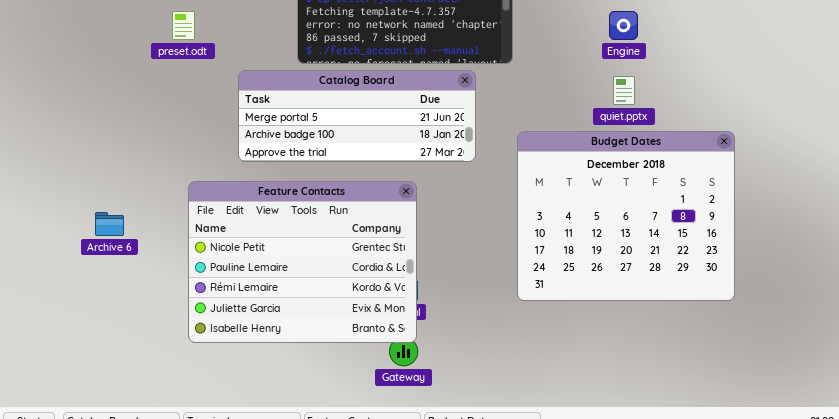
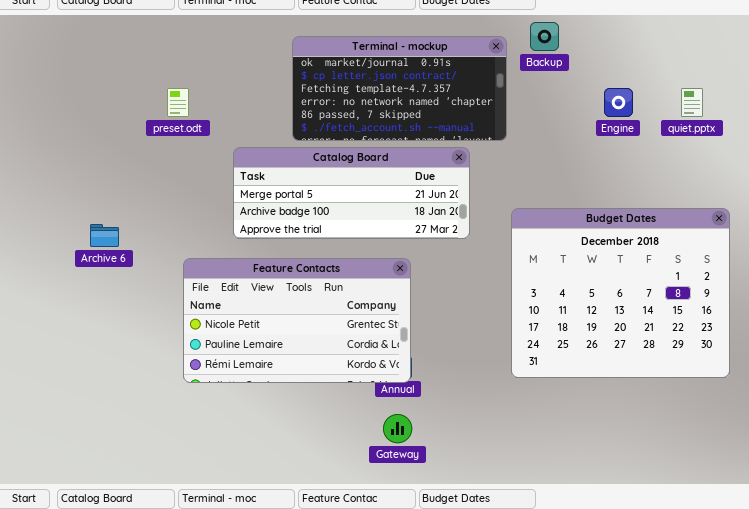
quiet.pptx: [613,76,635,105] -> [681,88,703,117], moved
Feature Contacts: [188,181,417,343] -> [183,258,411,383], resized
Archive 6: [95,212,124,236] -> [90,224,119,247], moved

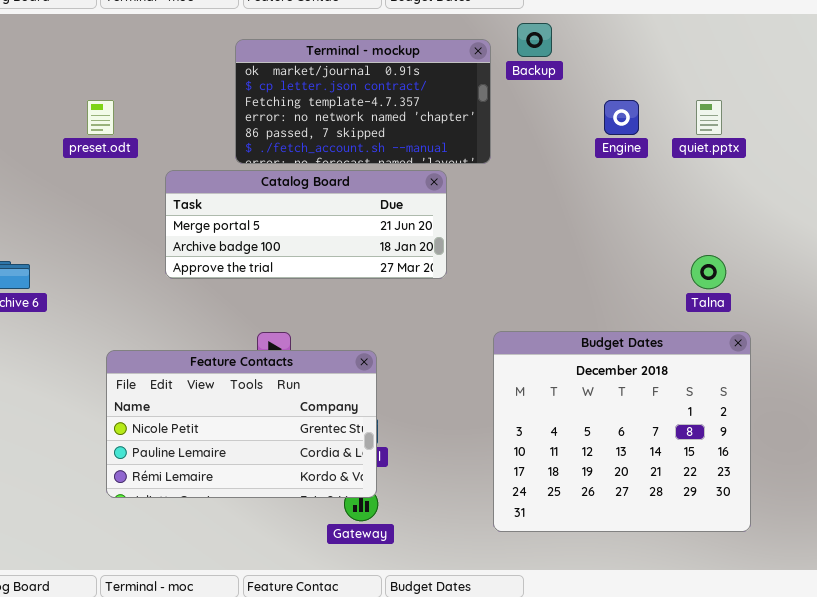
Budget Dates: [511,208,730,378] -> [493,331,751,532], moved
Feature Contacts: [183,258,411,383] -> [106,350,377,498], moved

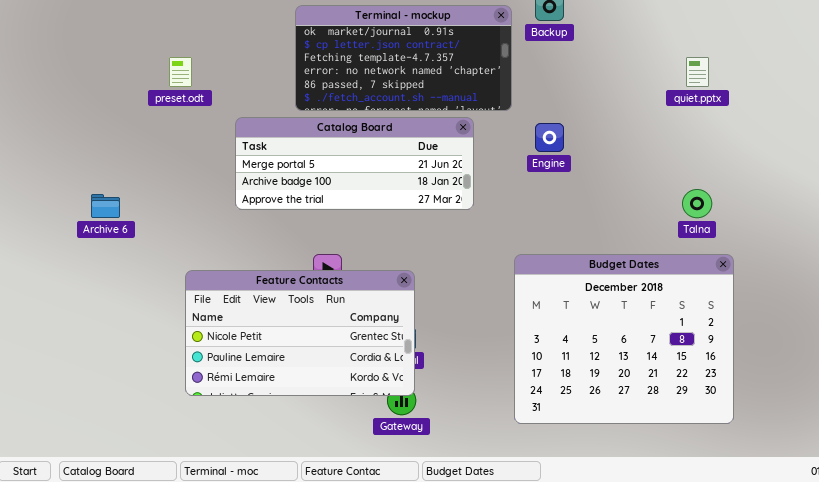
Engine: [604,100,639,135] -> [535,123,564,152], moved

